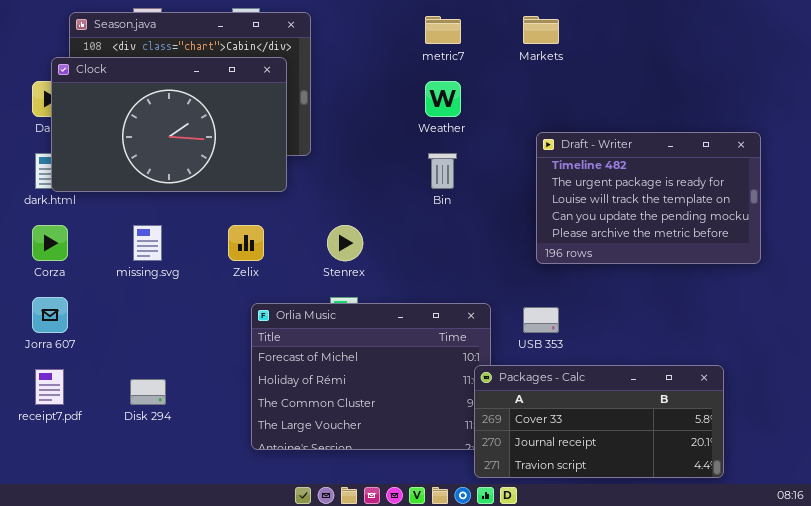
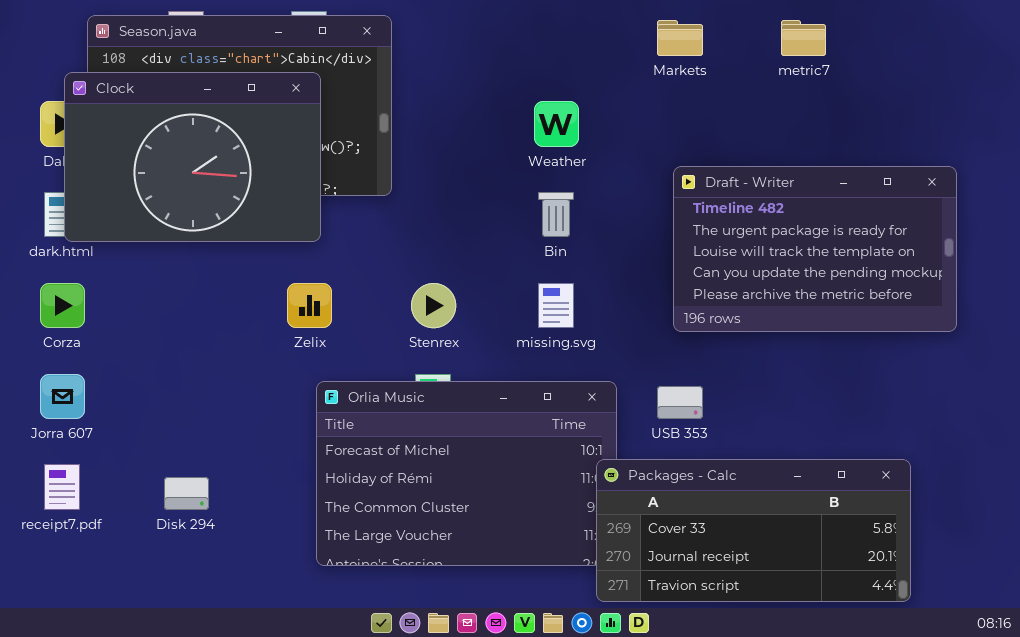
metric7: [425,16,461,44] -> [781,20,826,56], moved
Clock: [51,57,287,192] -> [64,72,321,242], resized
missing.svg: [133,225,162,261] -> [538,283,574,328], moved

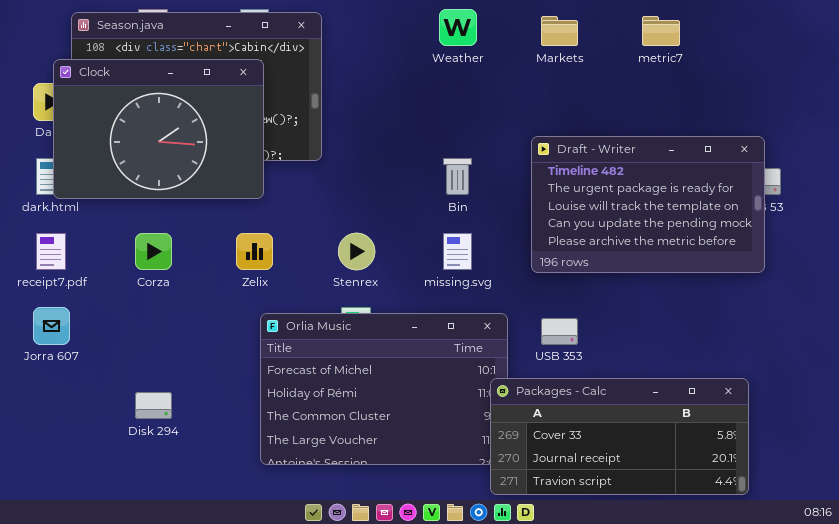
Weather: [534,101,579,147] -> [439,9,477,46], moved
Draft - Writer: [673,166,957,332] -> [531,136,765,273], moved
Corza: [40,283,85,328] -> [135,233,172,270], moved
receipt7.pdf: [44,464,80,510] -> [36,233,66,270], moved

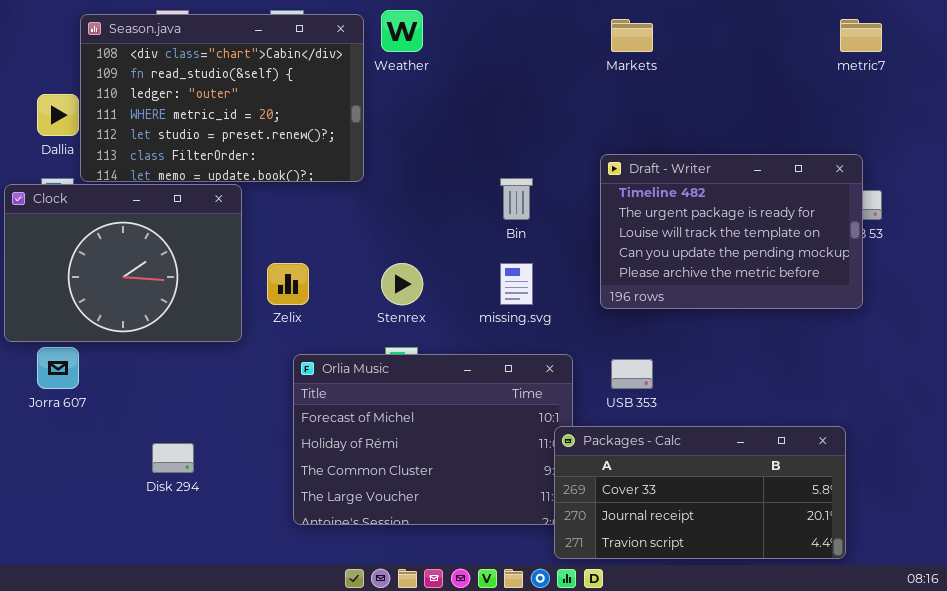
Weather: [439,9,477,46] -> [381,10,423,52], moved
metric7: [642,16,680,46] -> [840,19,882,52], moved
Clock: [53,59,264,199] -> [4,184,242,342], moved

